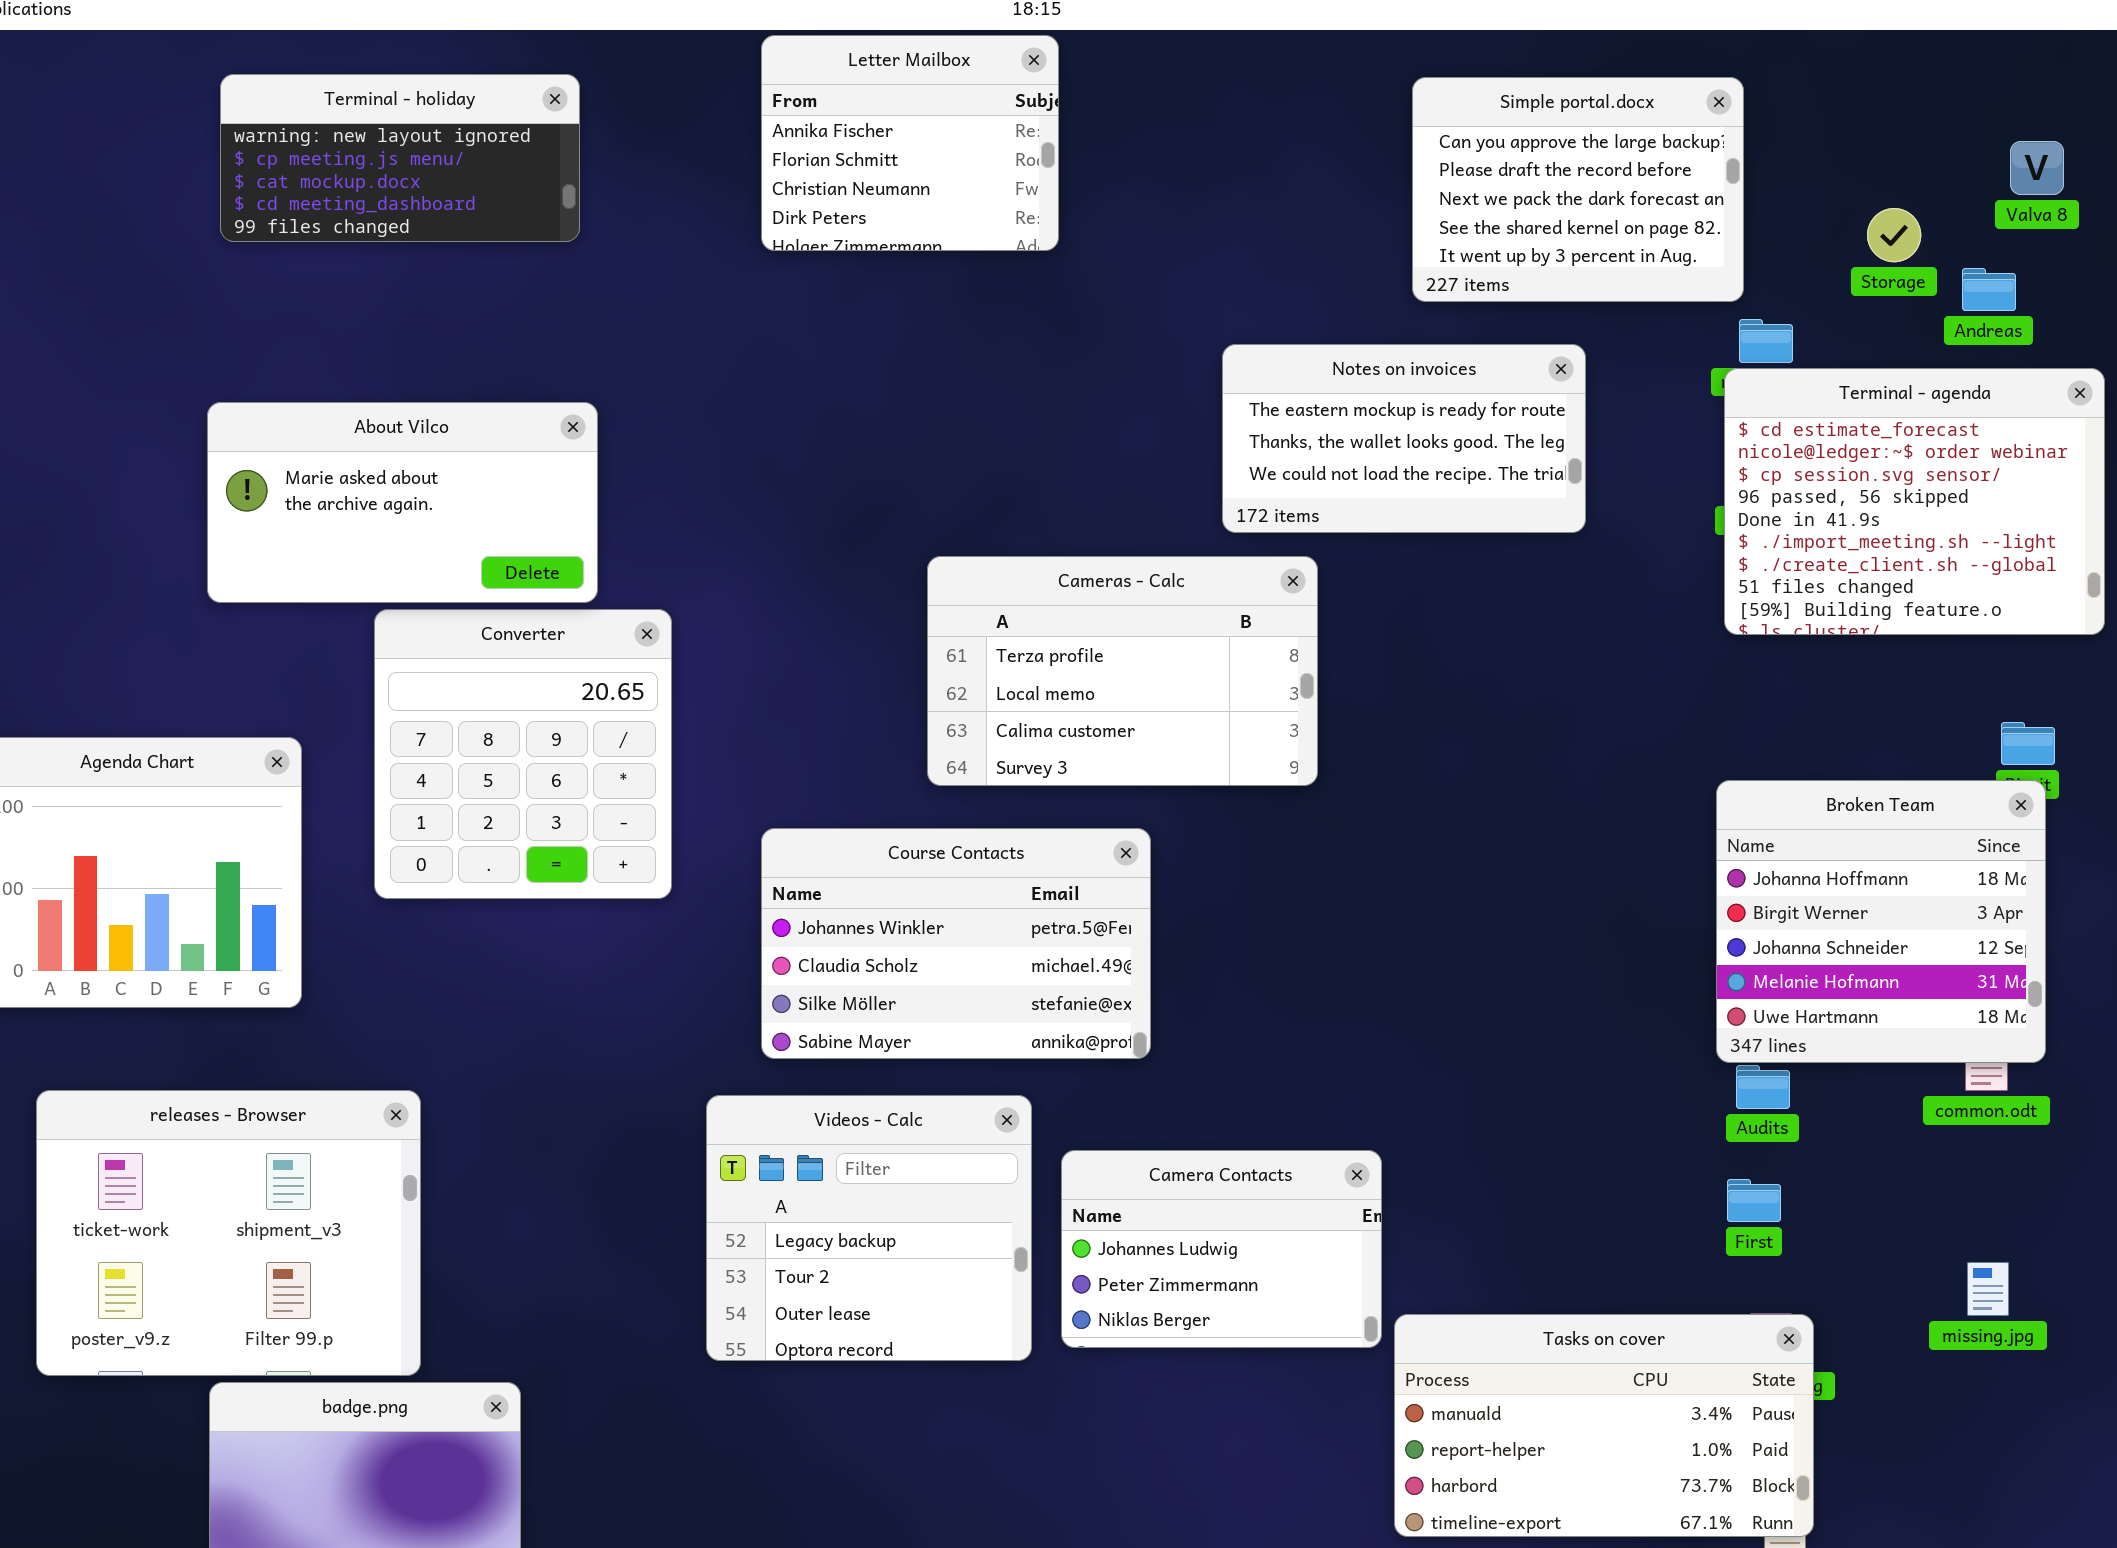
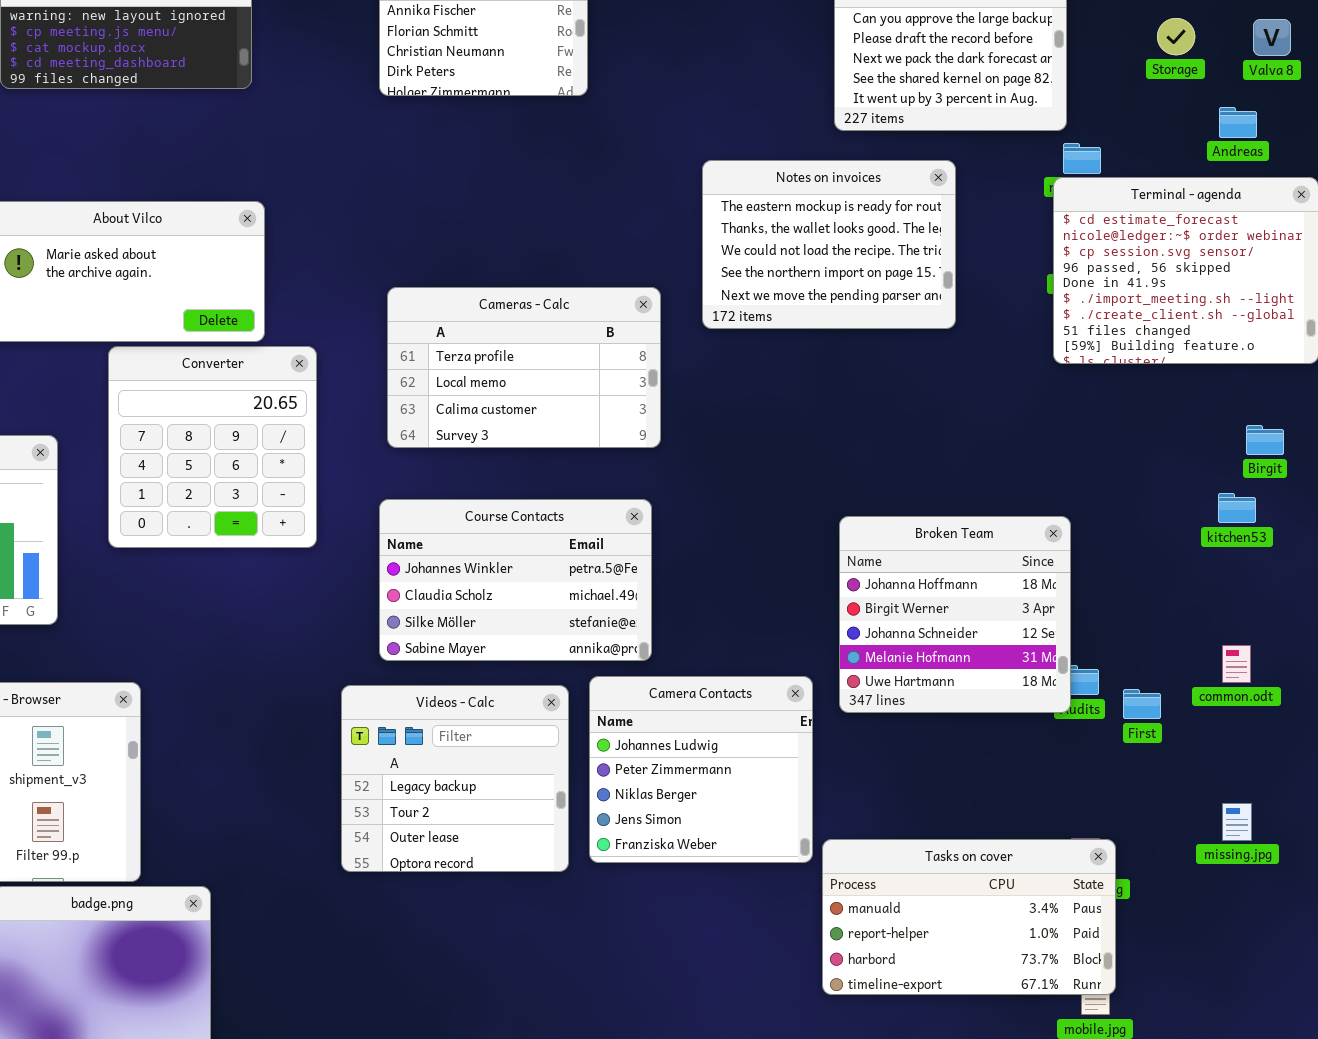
Storage: [1867,208,1921,262] -> [1157,18,1195,55], moved
Notes on invoices: [1222,344,1586,533] -> [702,160,956,329], resized
Cameras - Calc: [927,556,1318,786] -> [387,287,661,448], moved
Broken Team: [1716,780,2046,1063] -> [839,516,1071,713], moved
Camera Contacts: [1061,1150,1382,1348] -> [589,676,813,863], resized
First: [1727,1179,1781,1222] -> [1123,689,1161,719], moved

